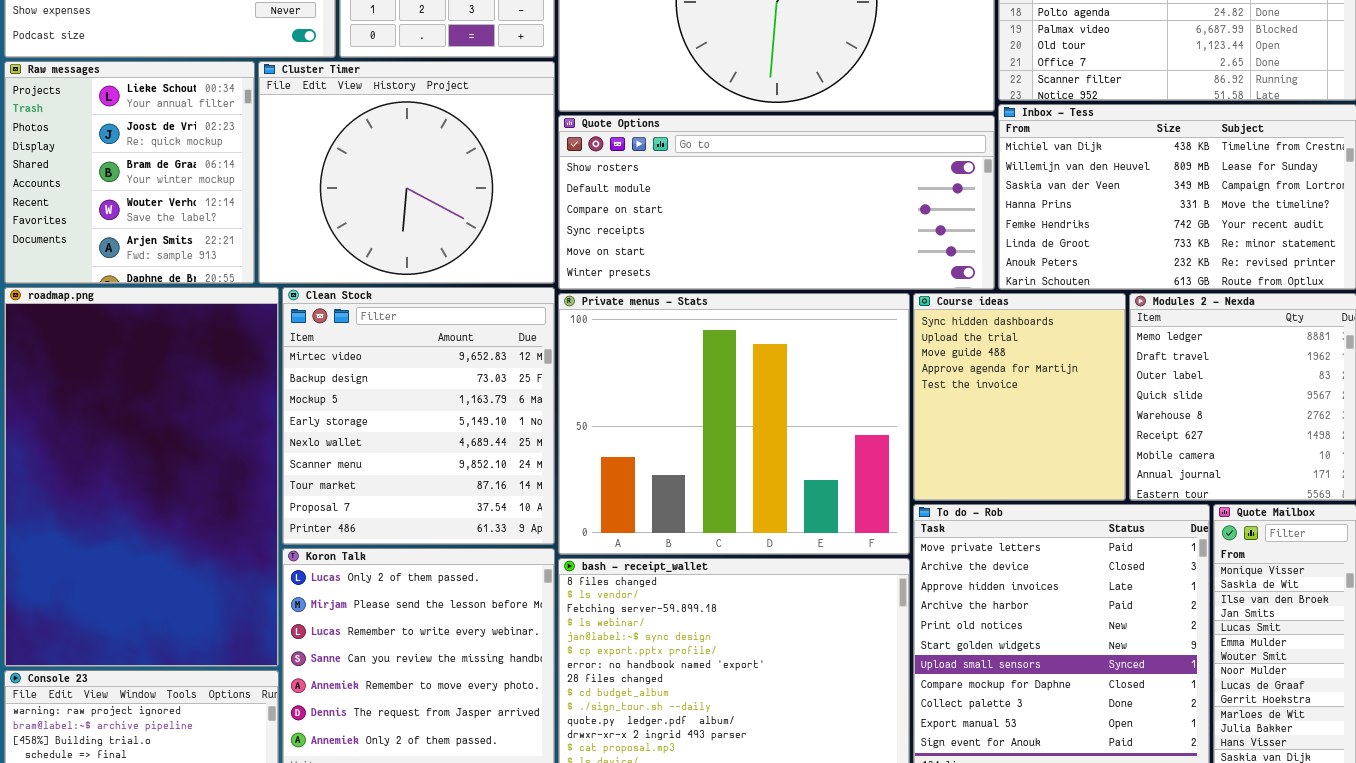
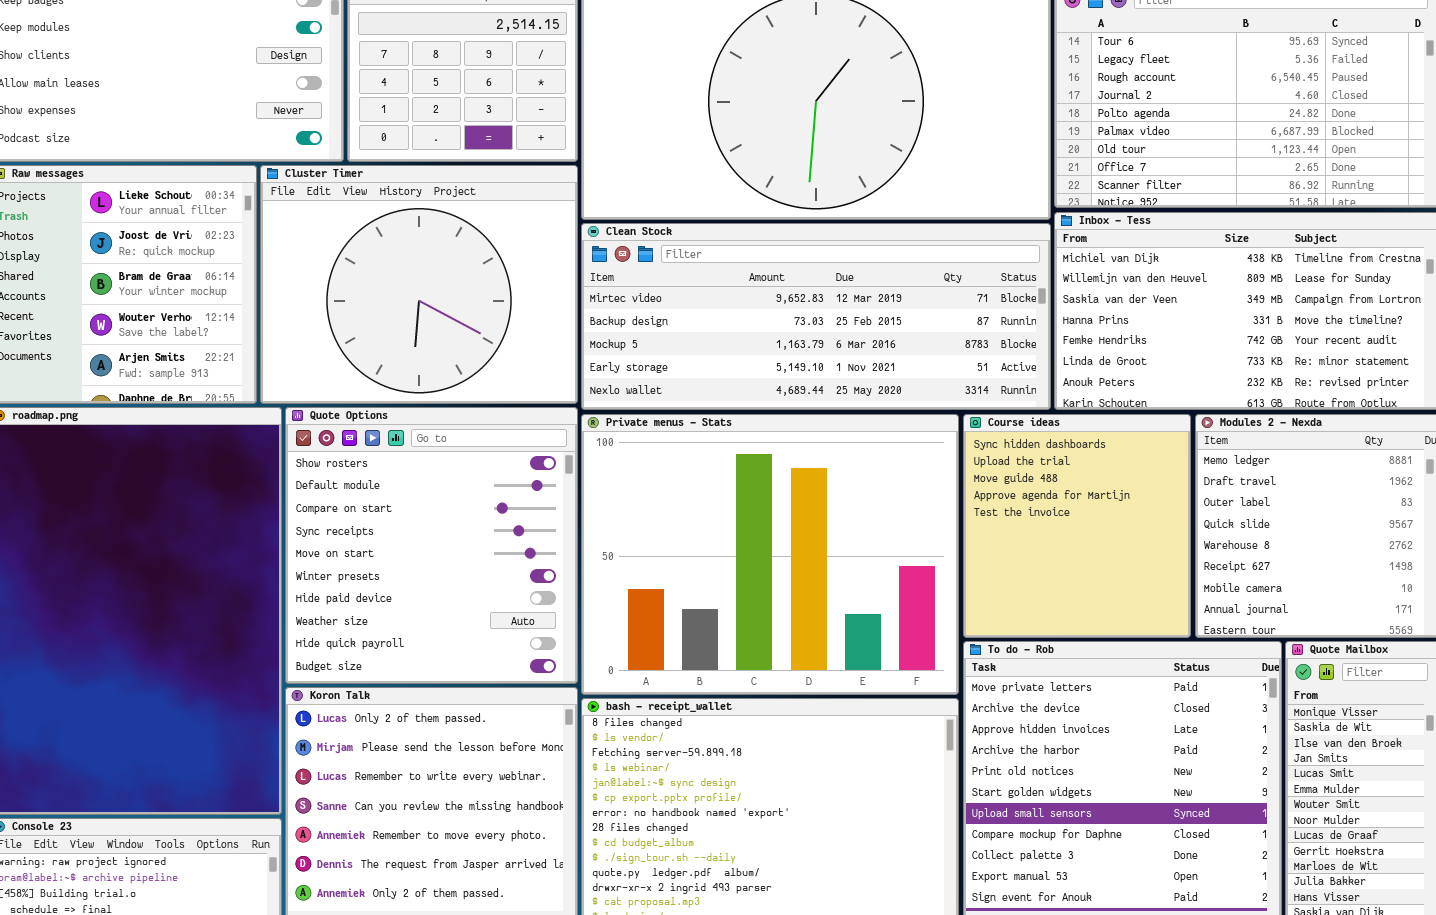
Quote Options: [558,115,995,290] -> [285,407,578,684], moved, resized
Clean Stock: [282,287,555,545] -> [581,223,1051,410], moved, resized

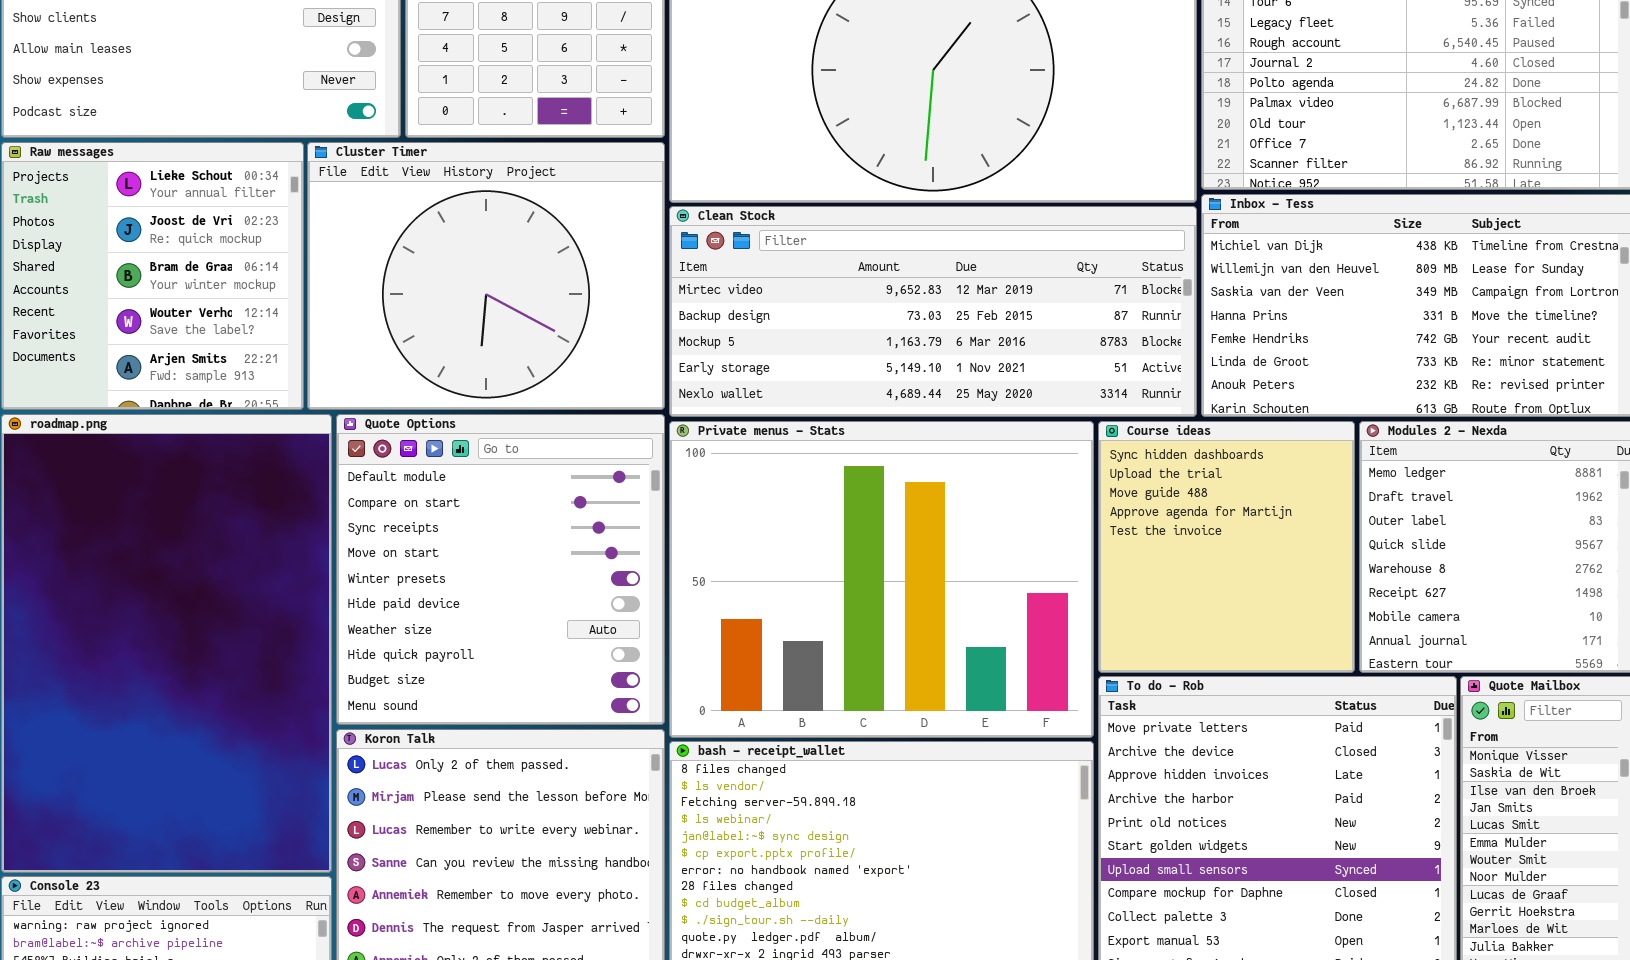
Quote Options: [285,407,578,684] -> [336,414,665,725], scrolled down 1 row

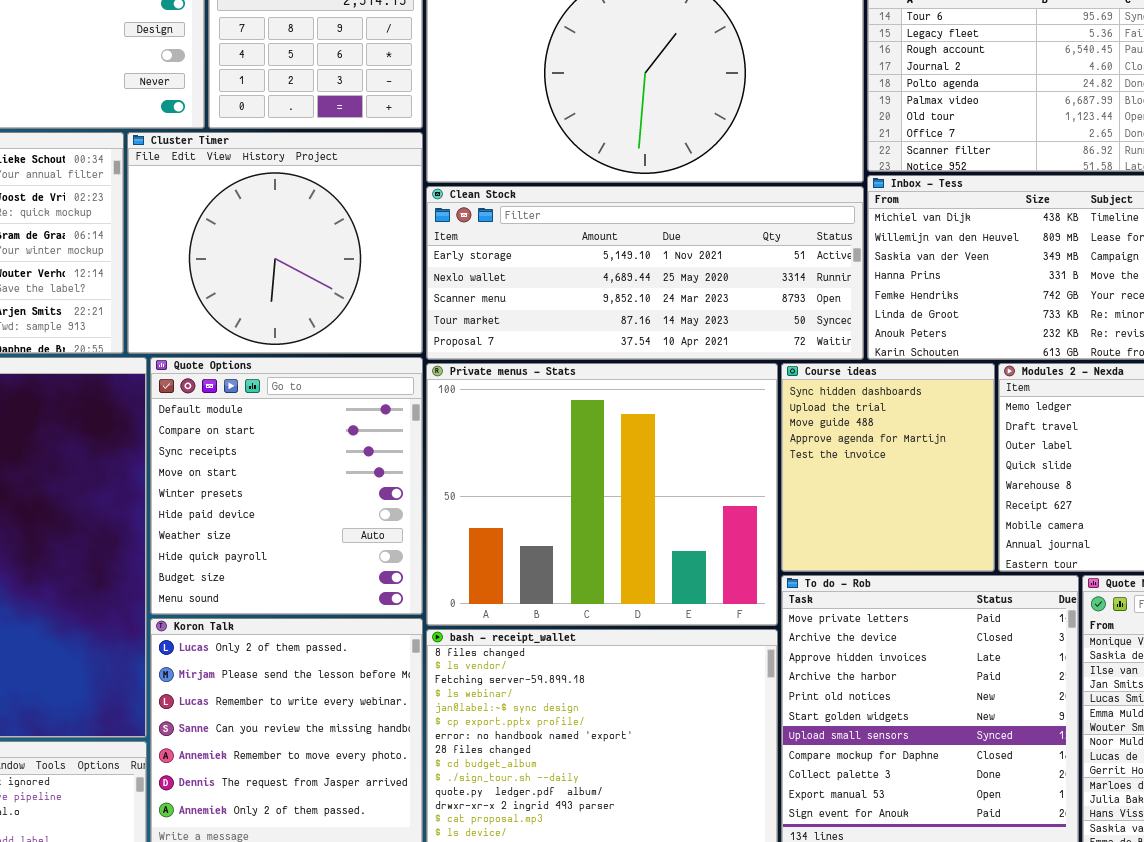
Clean Stock: [669,206,1197,417] -> [426,186,864,360], scrolled down 3 rows

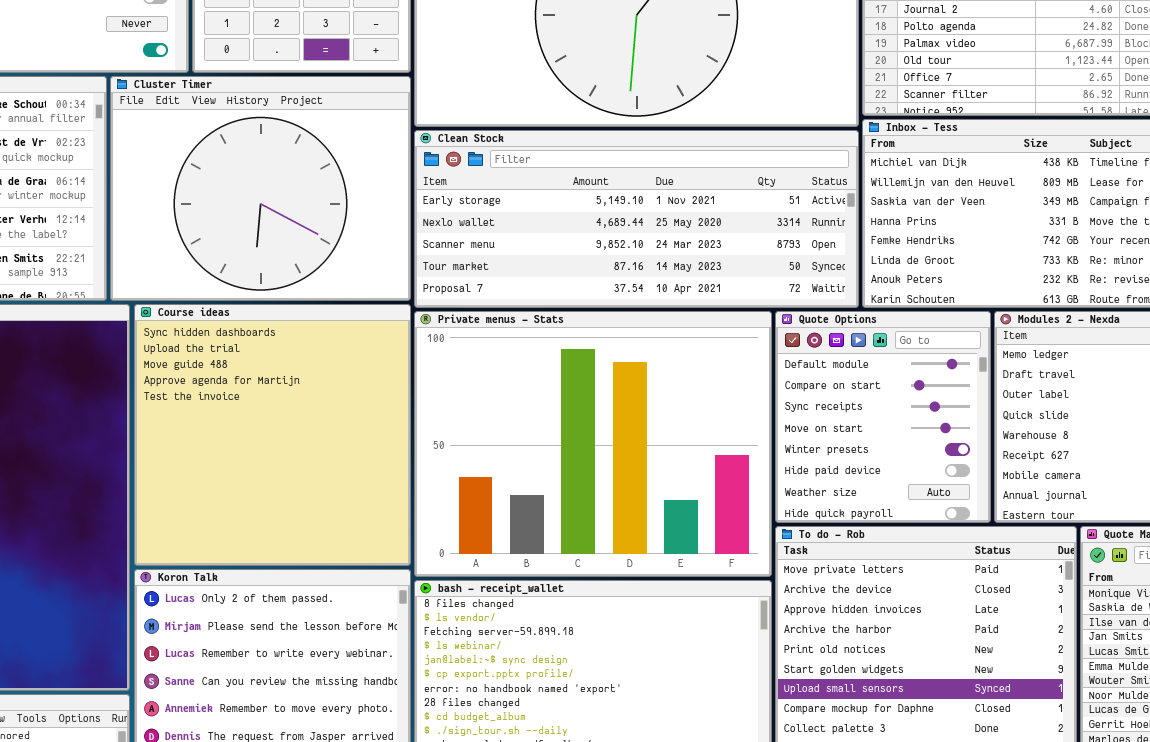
Quote Options: [150,357,423,615] -> [775,311,991,523], moved, resized
Course ideas: [781,363,995,572] -> [134,304,411,566], moved, resized

